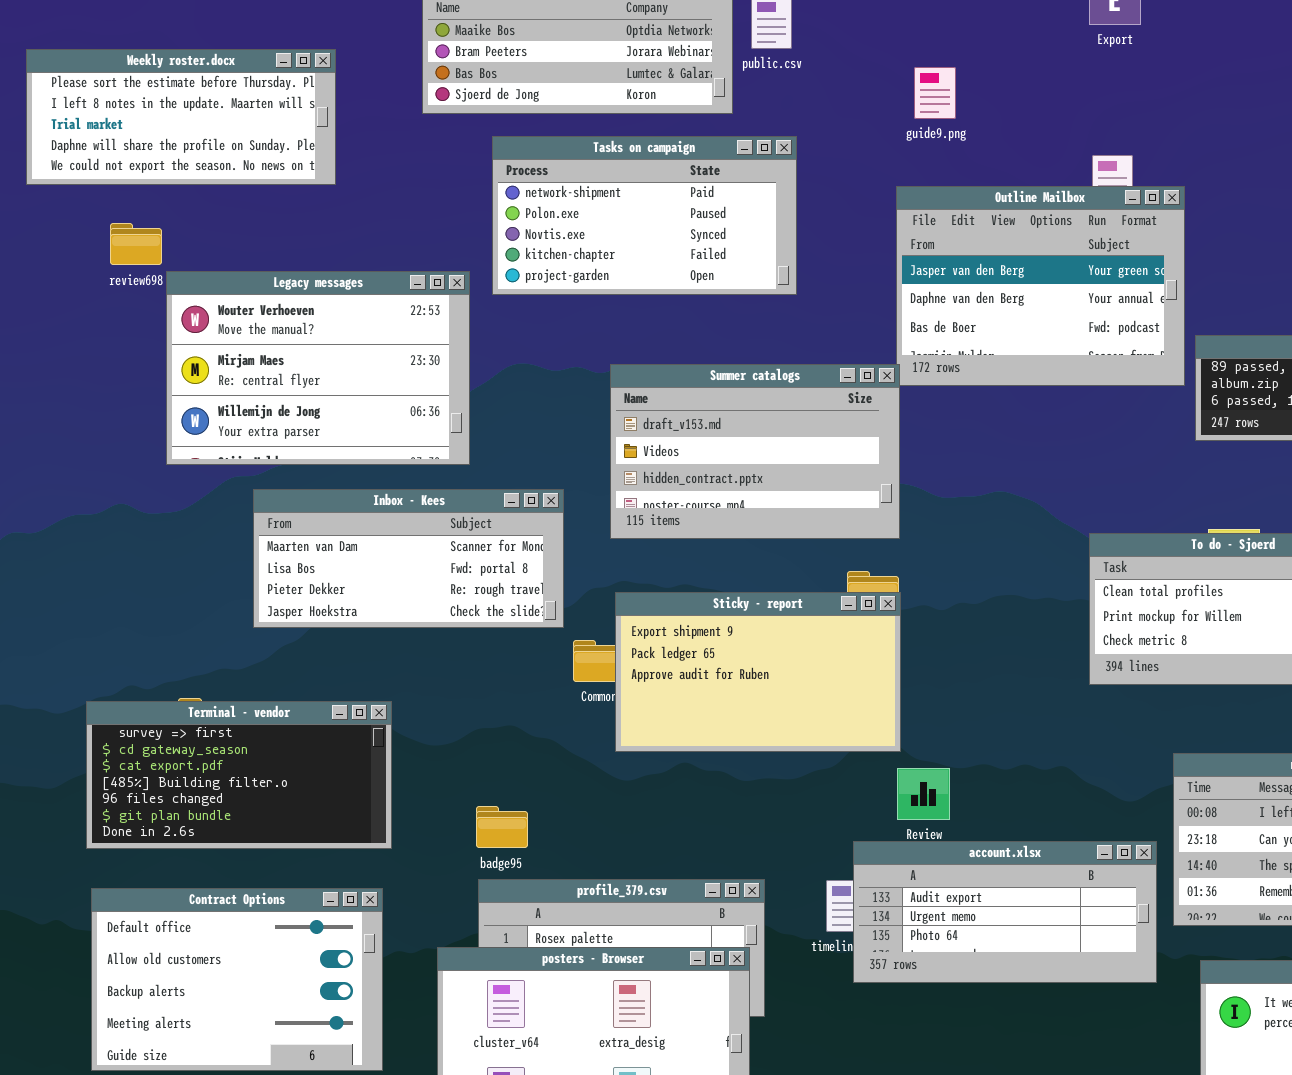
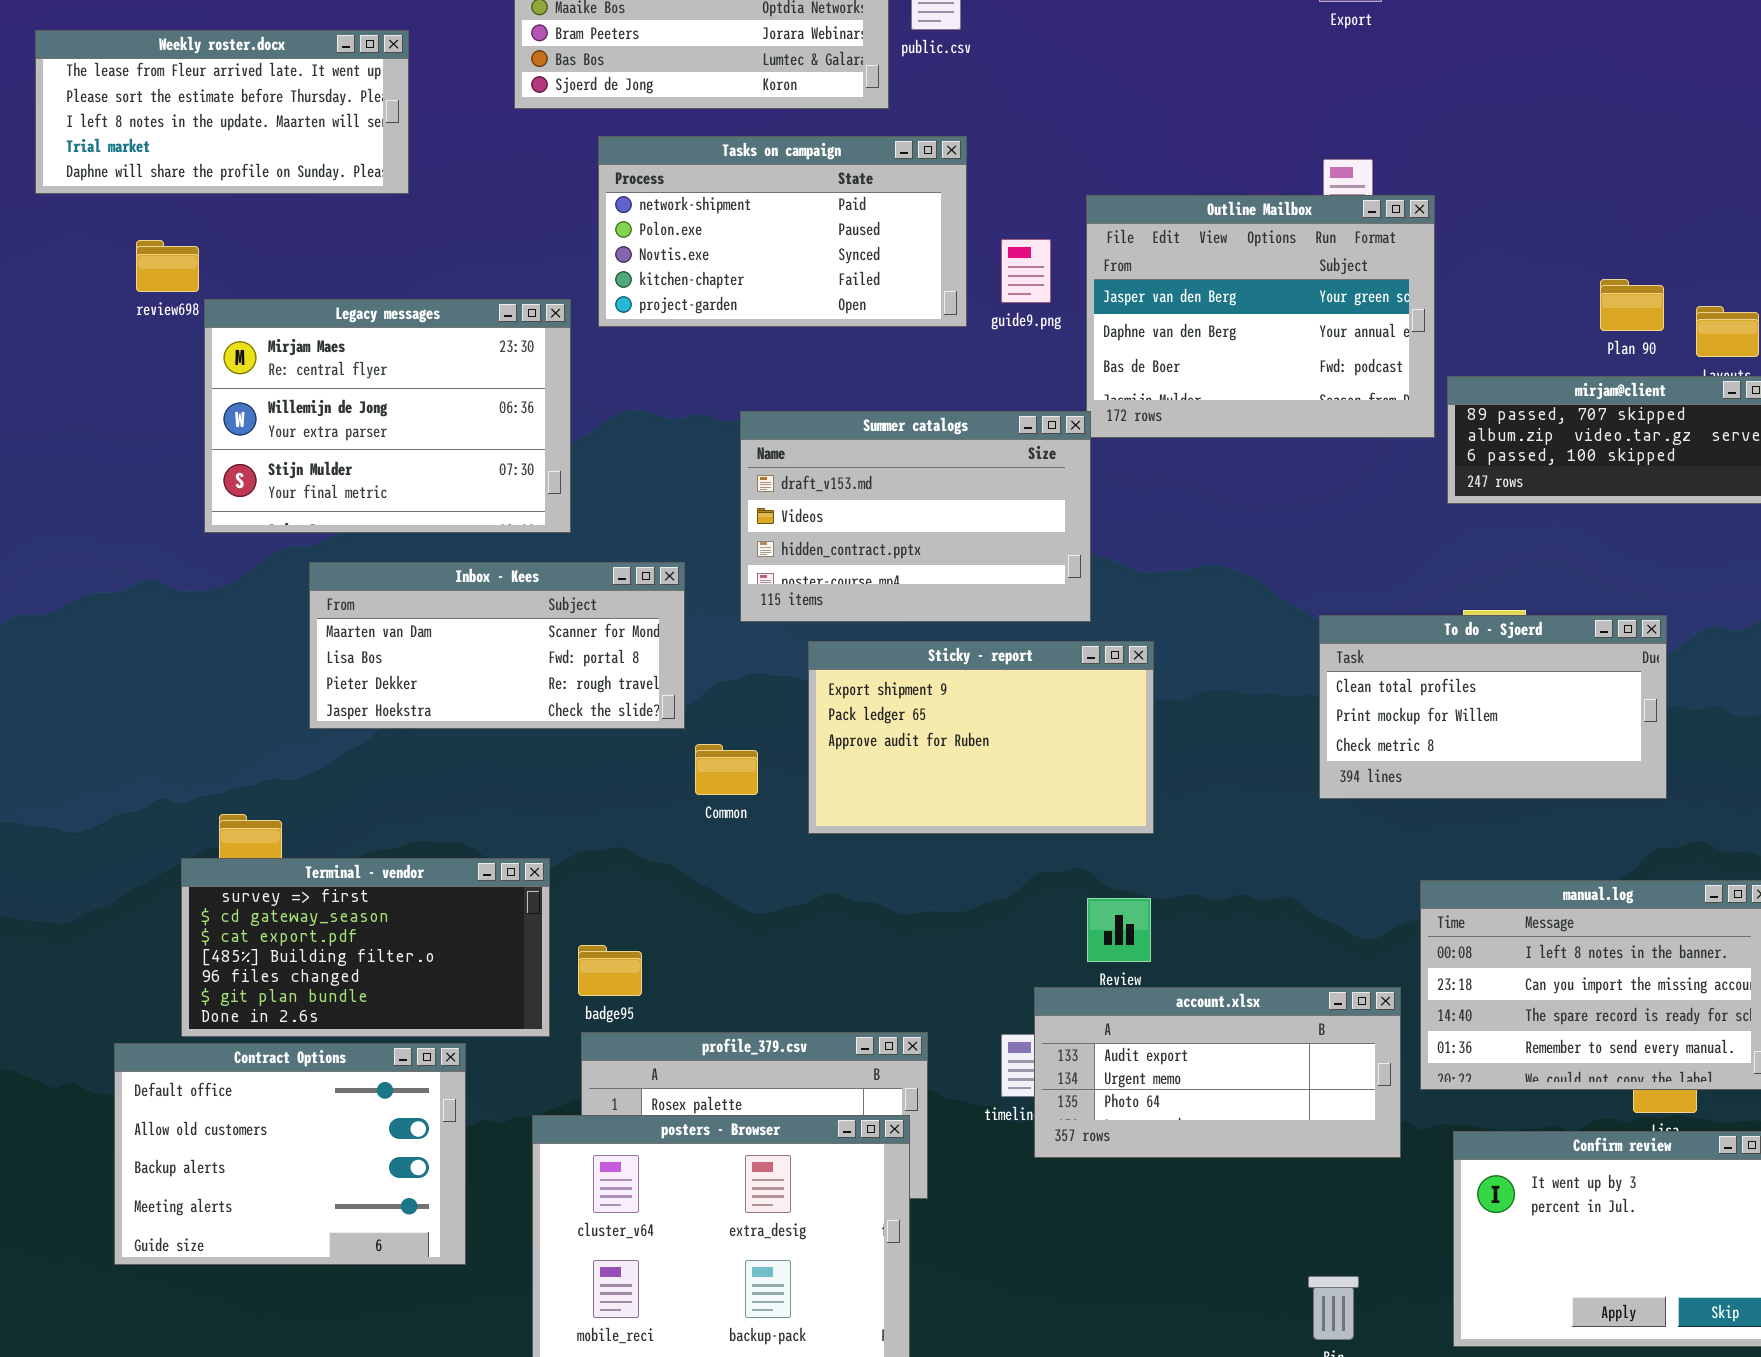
Weekly roster.docx: [26,49,336,185] -> [35,30,409,194], scrolled up 1 row
guide9.png: [914,67,956,119] -> [1001,239,1051,303], moved
Legacy messages: [166,271,470,465] -> [204,299,571,533], scrolled down 1 row
Sticky - report: [615,592,901,752] -> [808,641,1154,834], moved
Terminal - vendor: [86,701,392,849] -> [181,858,550,1037], moved

